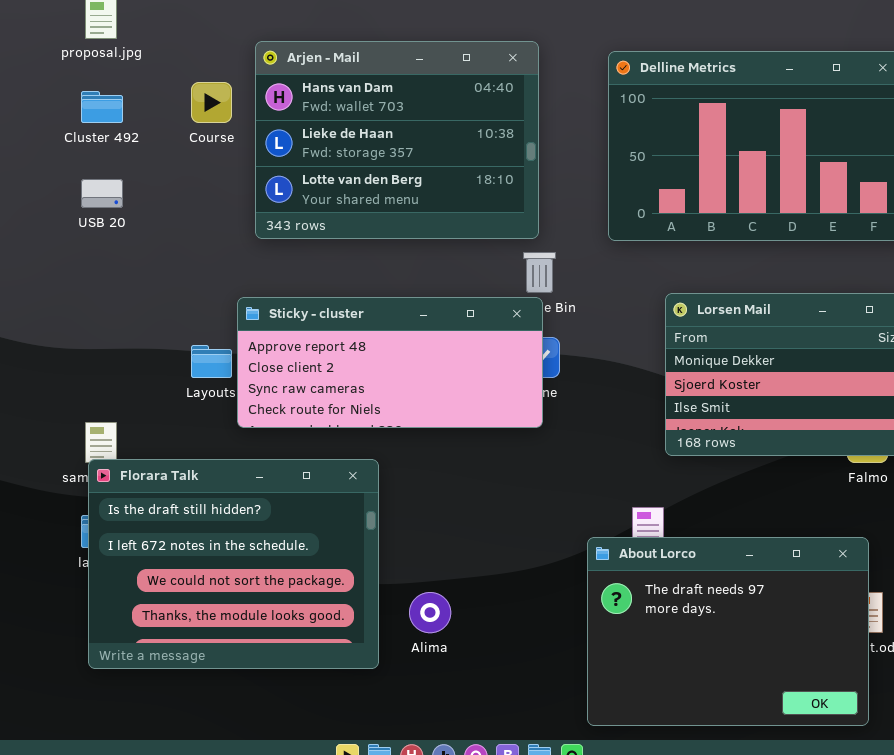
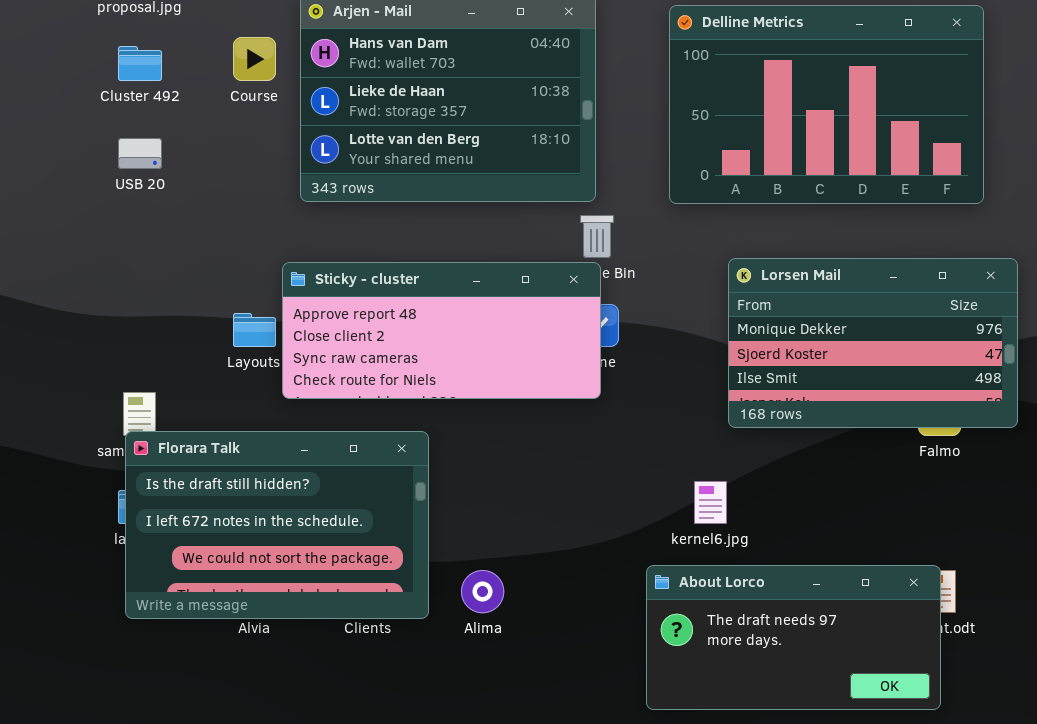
Florara Talk: [88,459,379,669] -> [125,431,429,619], resized
About Lorco: [587,537,869,726] -> [646,565,941,710], resized

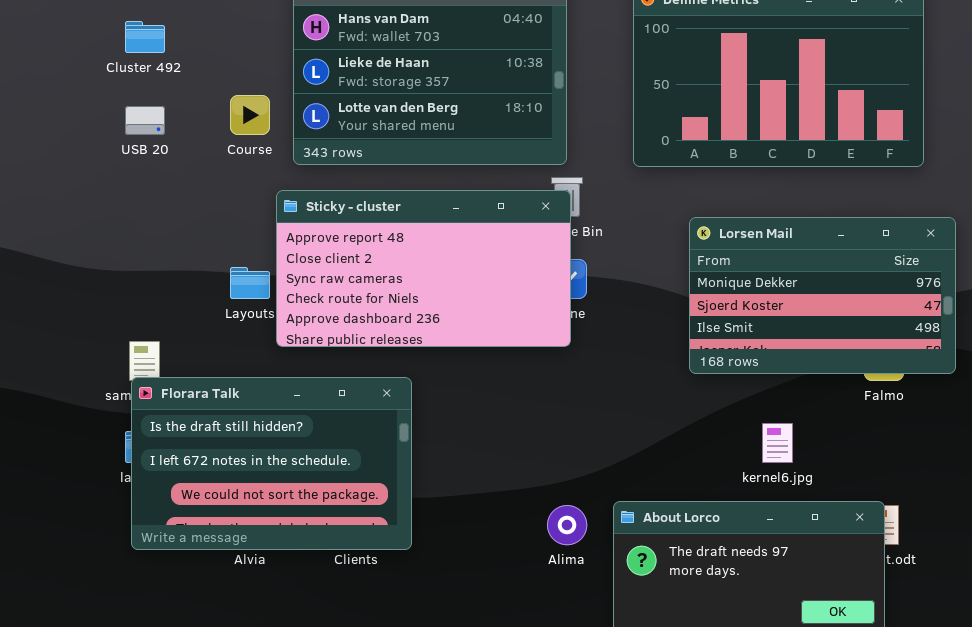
Course: [233,37,276,81] -> [230,95,270,135], moved
Sticky - cluster: [282,262,601,399] -> [276,190,571,347], resized
kernel6.jpg: [694,481,727,524] -> [762,423,793,463], moved
Alima: [461,570,504,613] -> [547,505,587,545], moved

